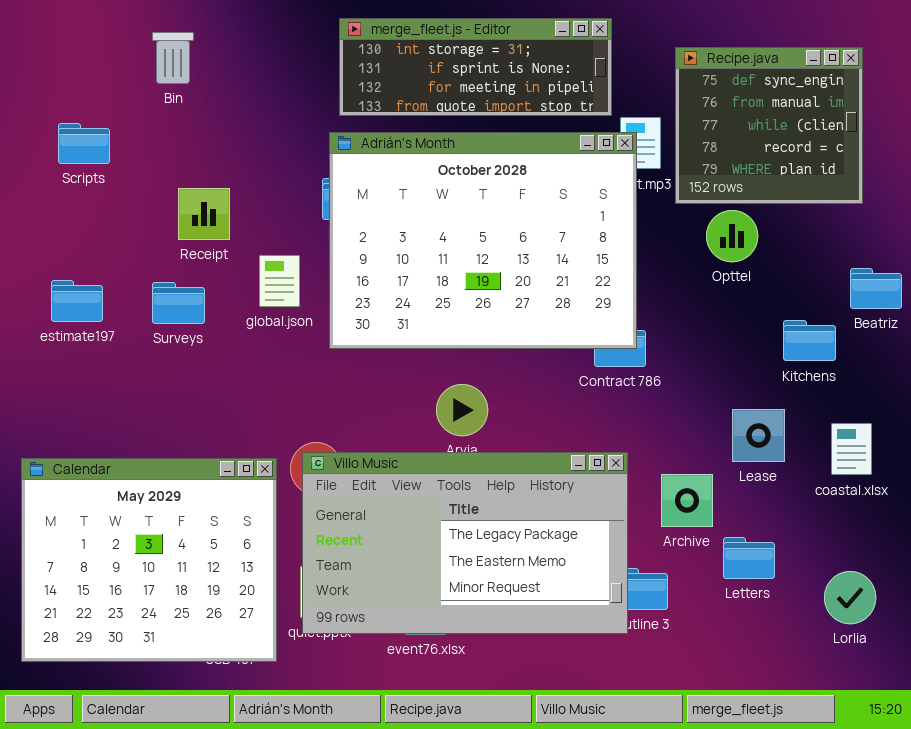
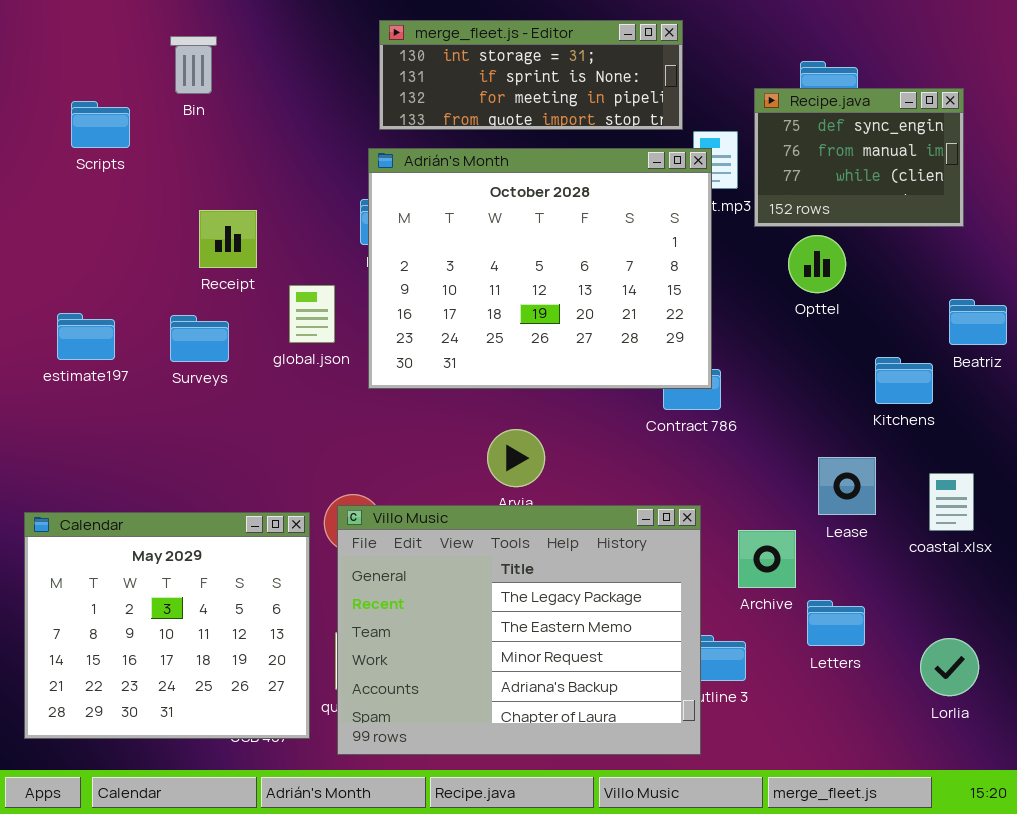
Recipe.java: [675,47,863,204] -> [754,88,964,227], resized
Scripts: [58,123,110,164] -> [71,101,130,148], moved
Villo Music: [302,452,628,634] -> [337,505,701,755], resized

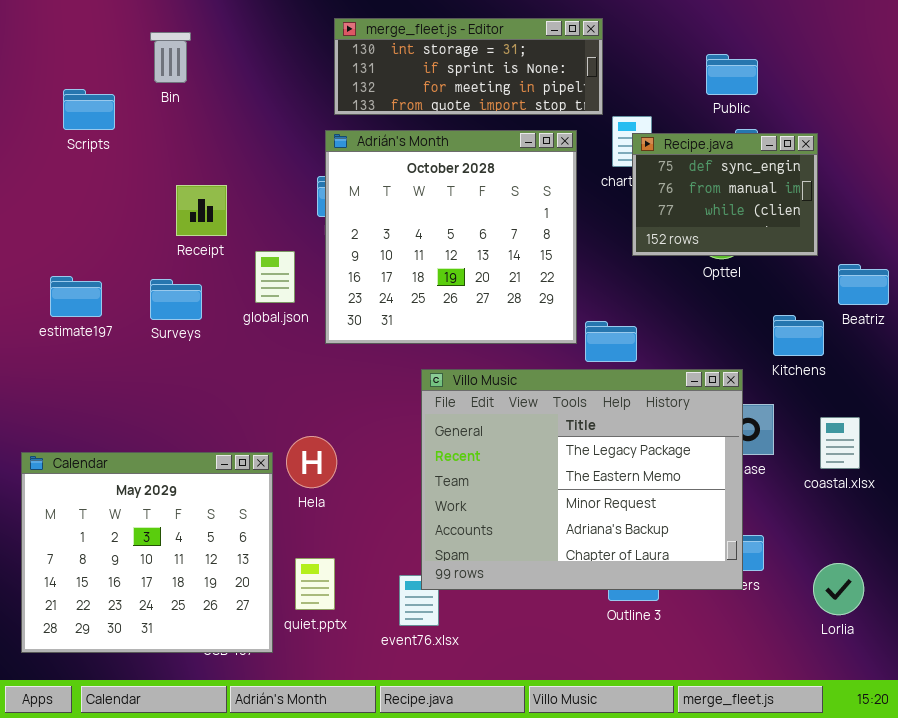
Recipe.java: [754,88,964,227] -> [632,133,818,256], moved
Adrián's Month: [368,148,712,389] -> [325,130,577,344], resized
Villo Music: [337,505,701,755] -> [421,369,743,590], moved

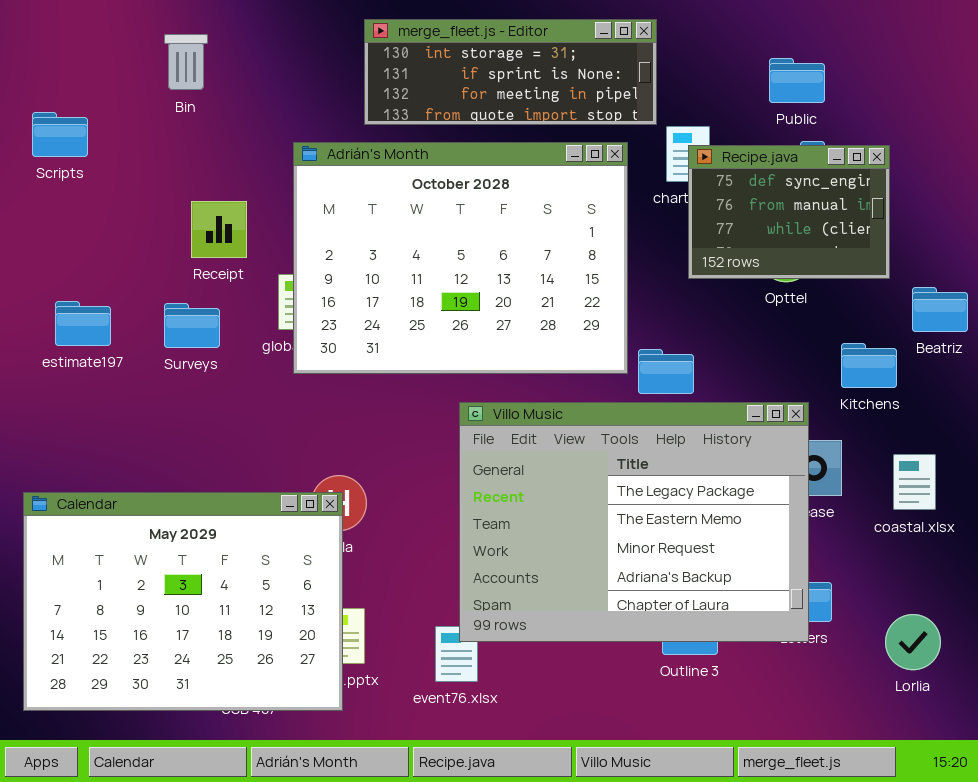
Scripts: [63,89,115,130] -> [32,112,88,157], moved
Adrián's Month: [325,130,577,344] -> [293,142,628,374], resized
Calendar: [21,452,273,653] -> [23,492,343,711], resized

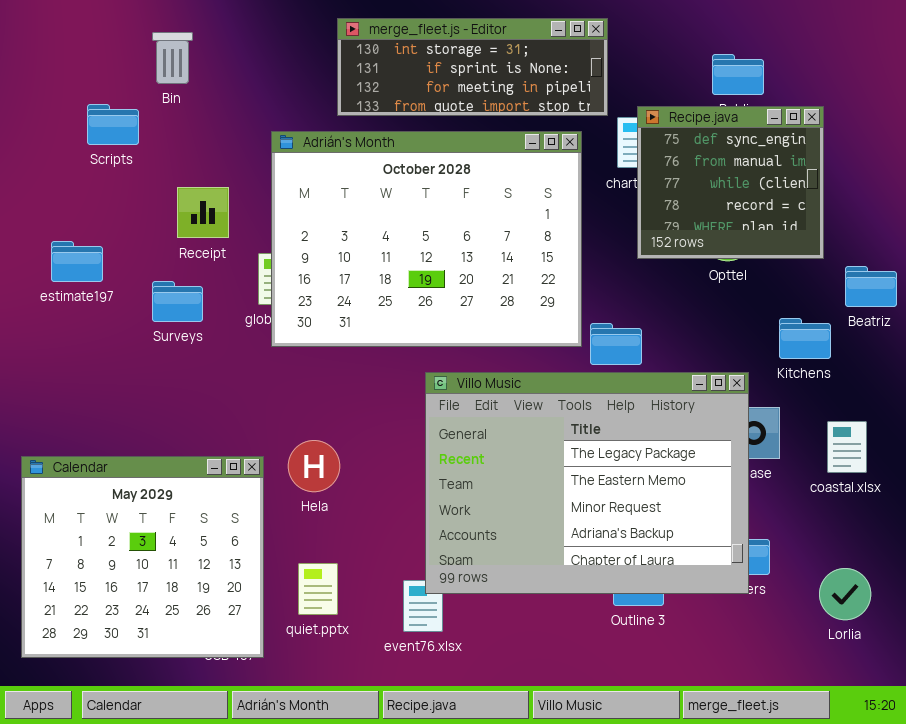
Scripts: [32,112,88,157] -> [87,104,139,145], moved
Recipe.java: [688,145,890,279] -> [637,106,824,259], resized
estimate197: [55,301,111,346] -> [51,241,103,282], moved
Calendar: [23,492,343,711] -> [21,456,264,658], resized

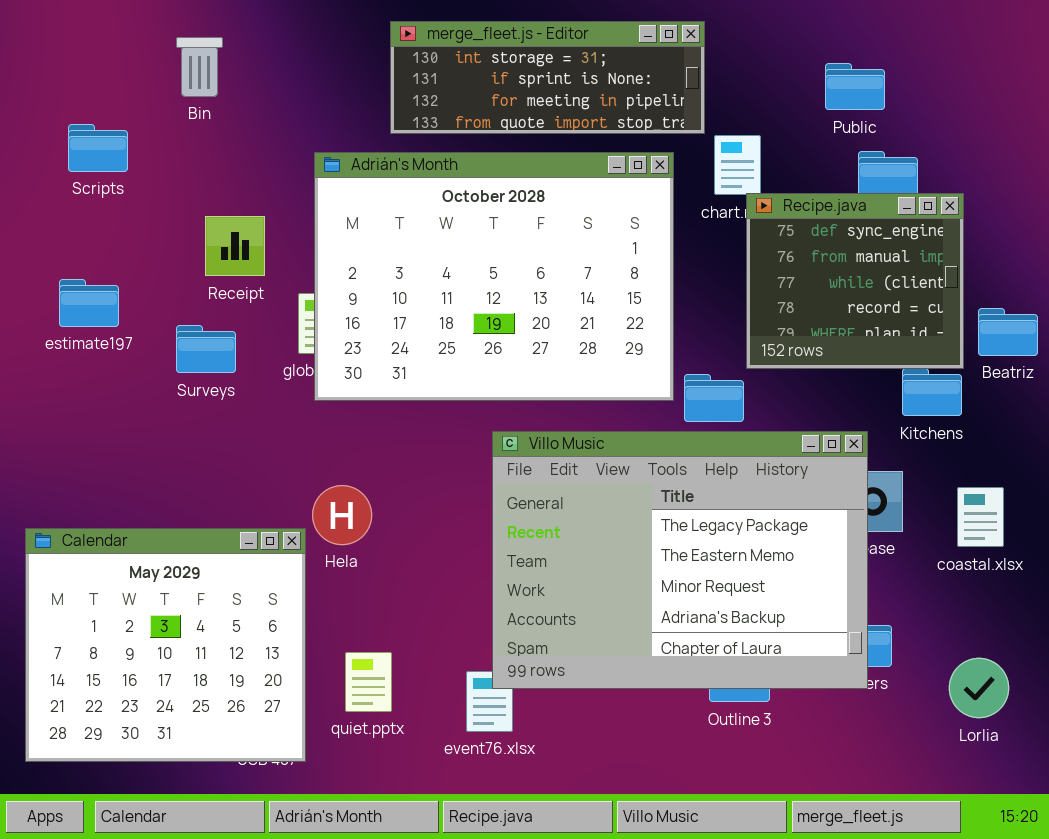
Scripts: [87,104,139,145] -> [68,124,128,172], moved
Recipe.java: [637,106,824,259] -> [746,193,964,369], moved
Hela: [288,440,340,492] -> [312,485,372,545], moved

